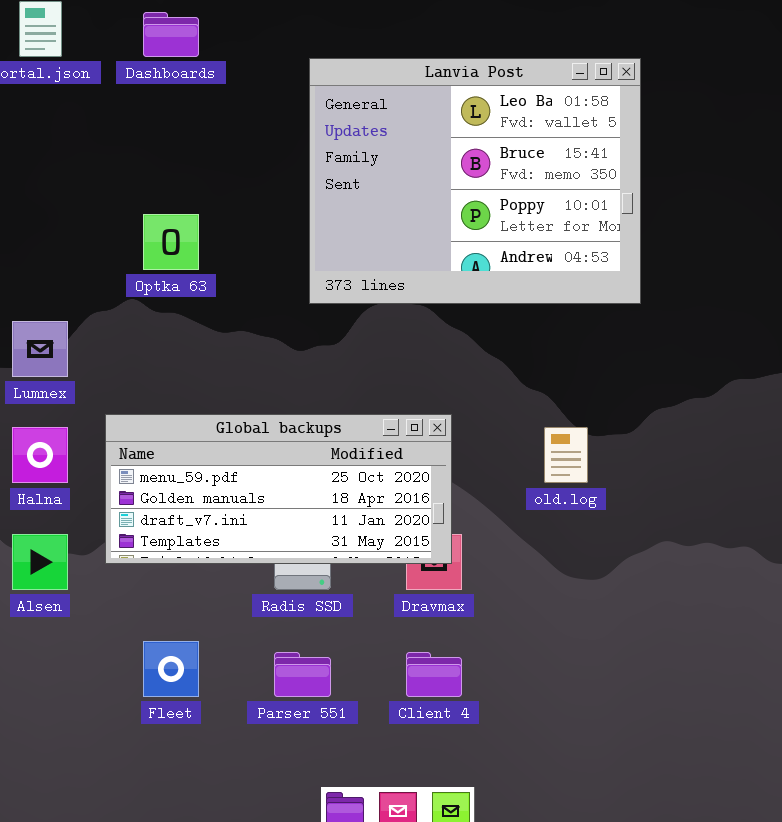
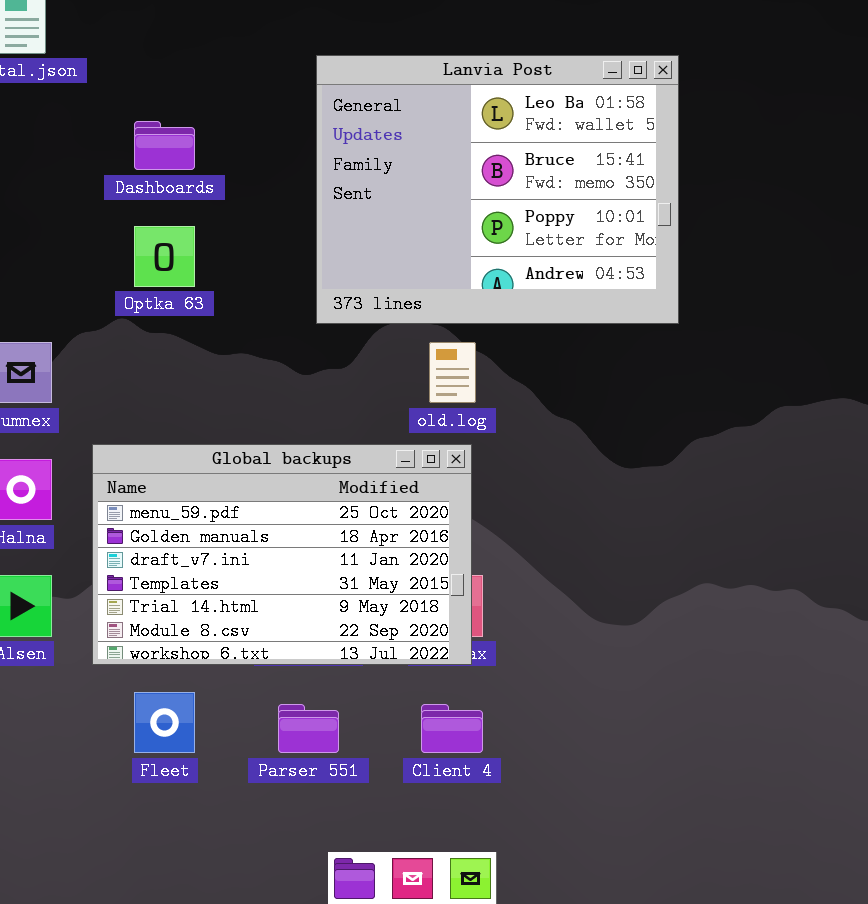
Dashboards: [143,12,199,57] -> [134,121,195,170], moved
Global backups: [105,414,452,564] -> [92,444,472,665], resized
old.log: [544,427,588,483] -> [429,342,476,403], moved

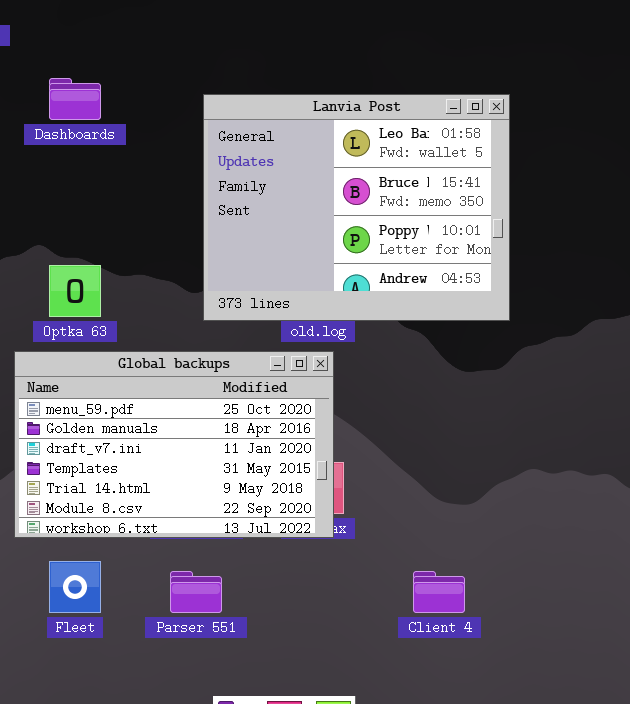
Lanvia Post: [316,55,679,324] -> [203,94,510,321], moved
Optka 63: [134,226,195,287] -> [49,265,101,317], moved
Client 4: [421,704,483,753] -> [413,571,465,613], moved

